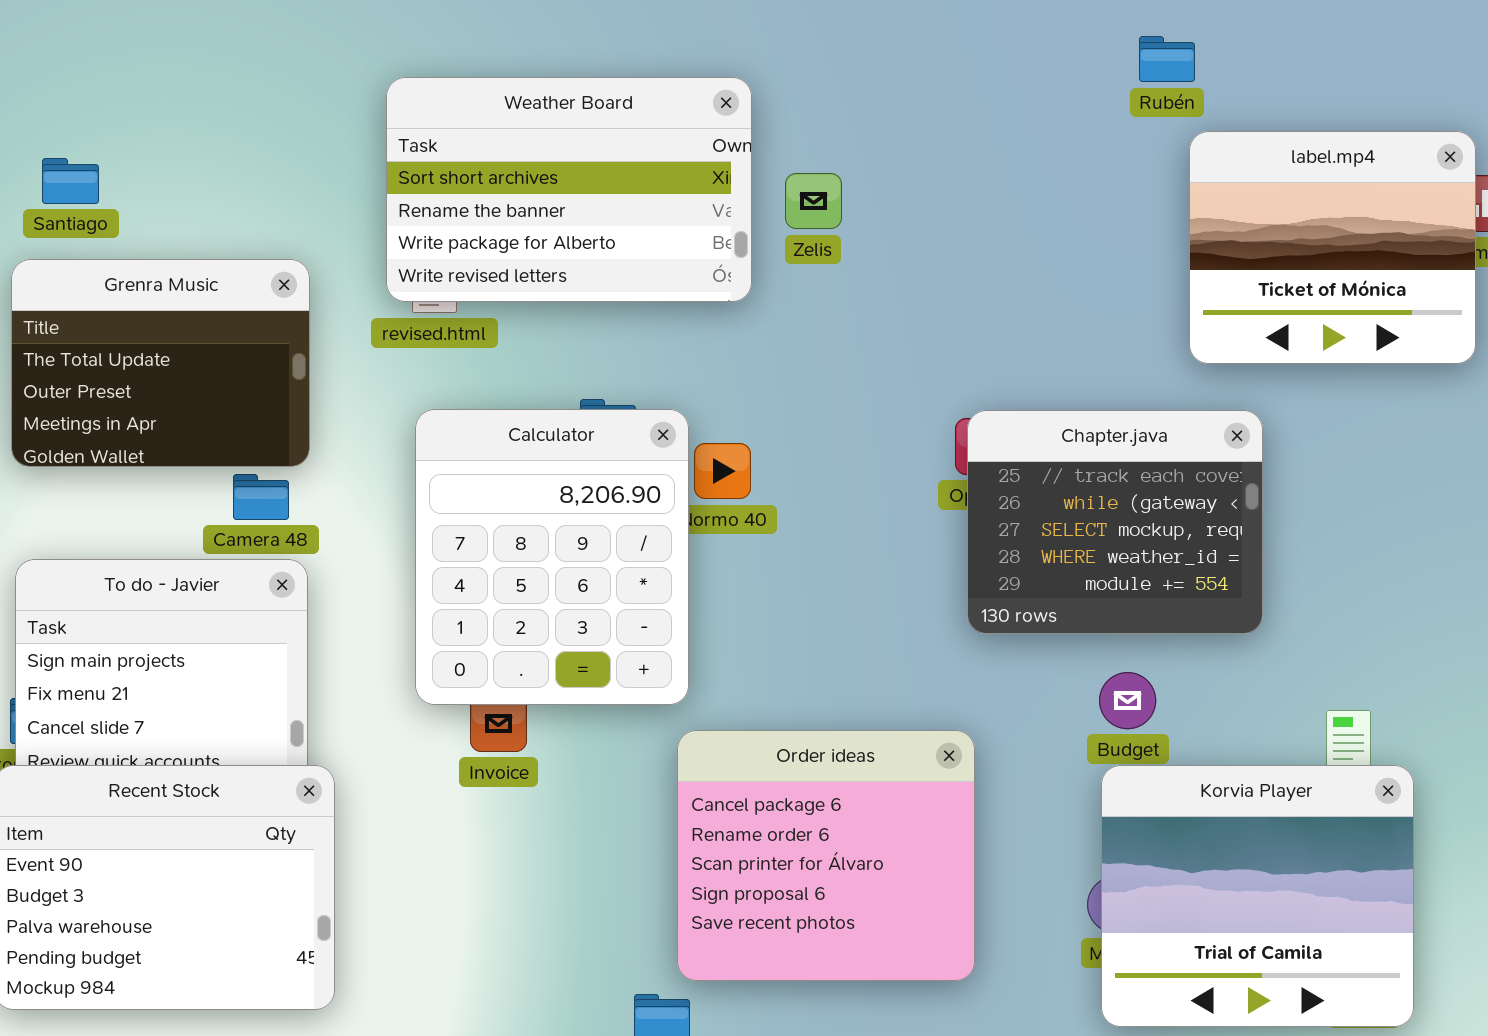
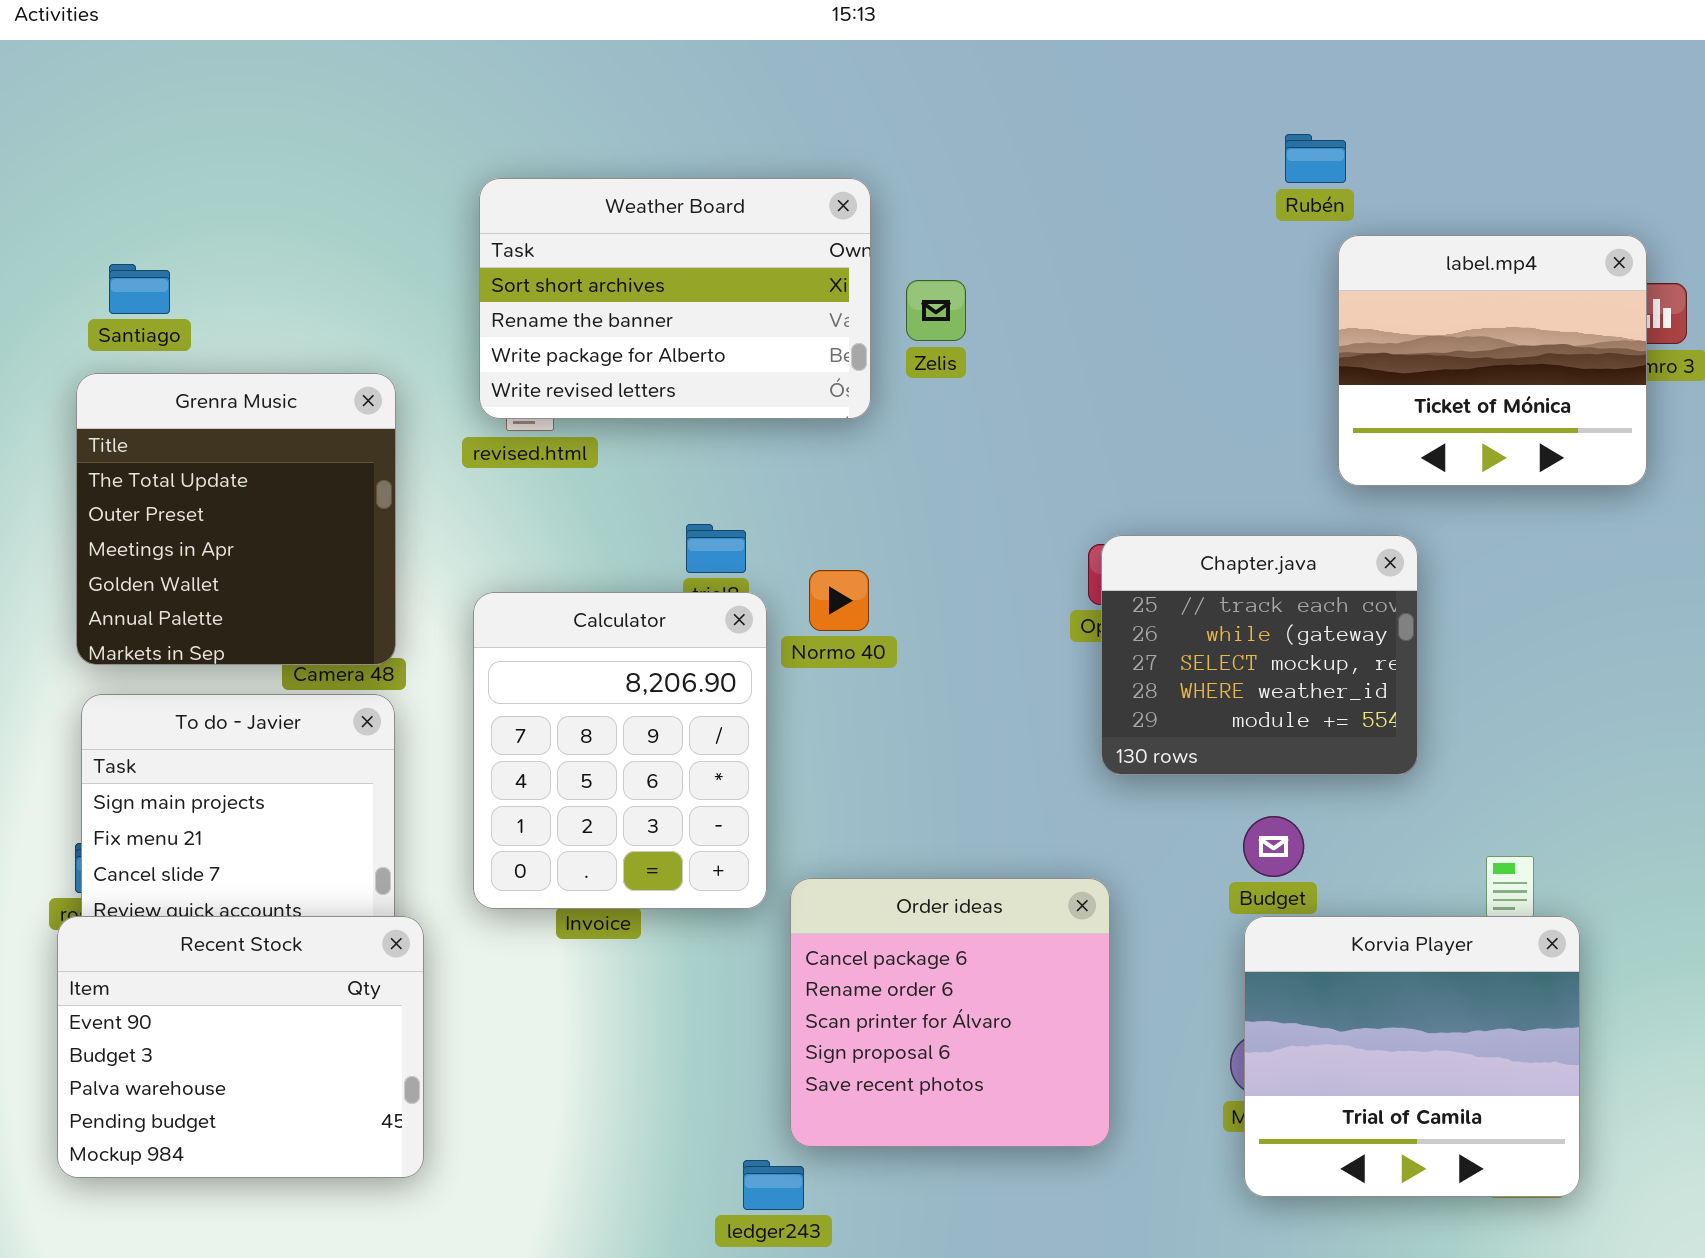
Grenra Music: [11,259,310,467] -> [76,373,396,665], resized
Calculator: [415,409,689,705] -> [473,592,767,909], moved

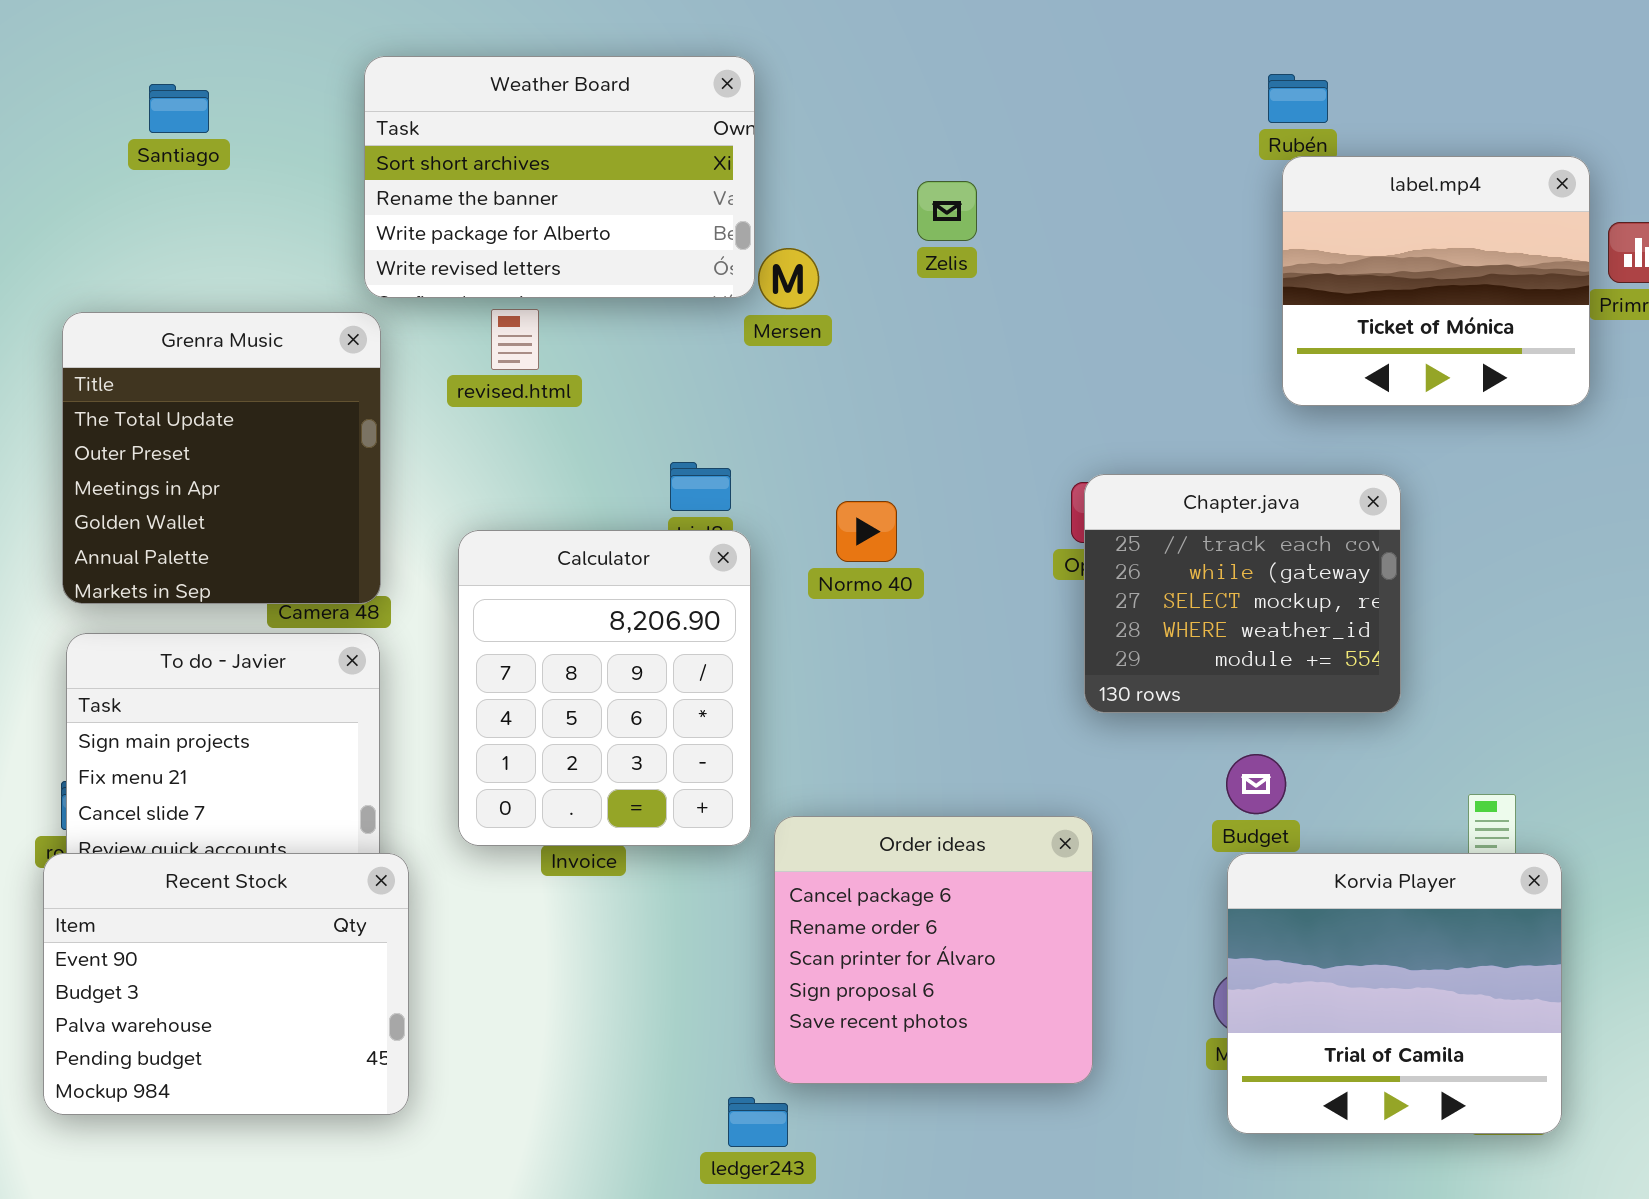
Weather Board: [479,178,871,419] -> [364,56,755,298], moved
label.mp4: [1338,235,1647,486] -> [1282,156,1590,406], moved
Santiago: [109,264,170,314] -> [149,84,209,133], moved
Zelis: [906,280,966,341] -> [917,181,977,241], moved
Normo 40: [809,570,869,631] -> [836,501,897,562], moved

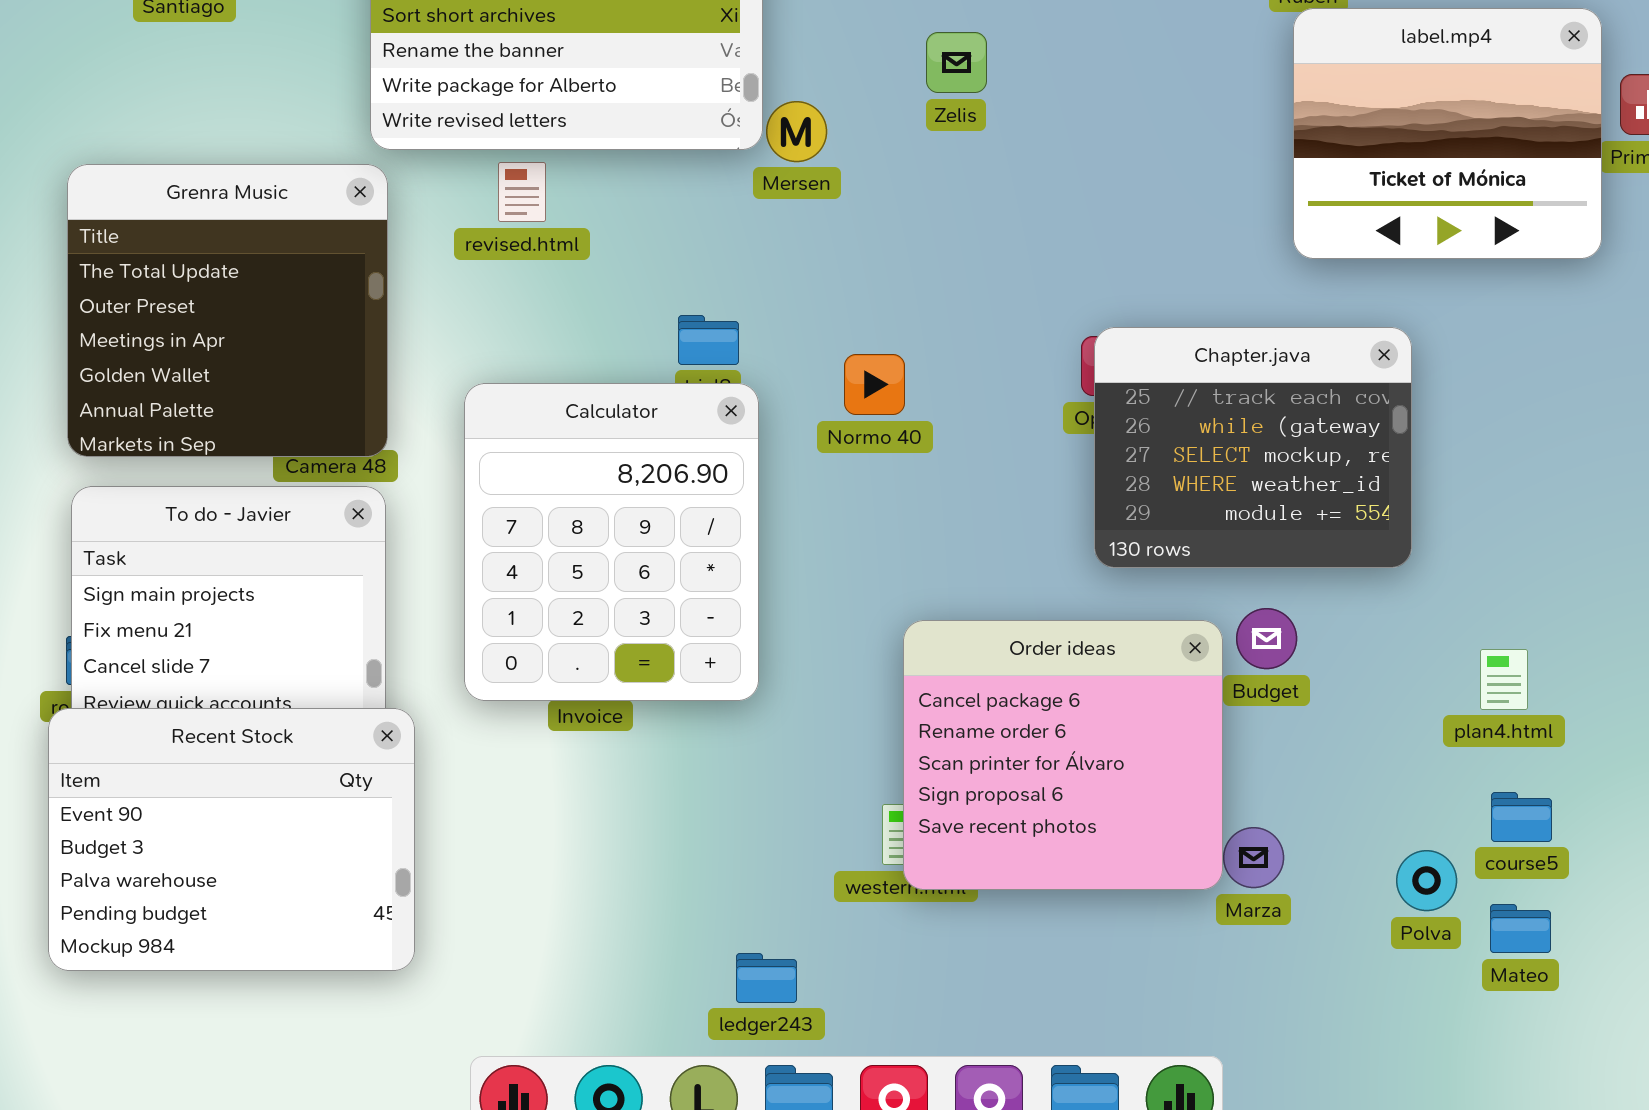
Order ideas: [774,816,1093,1084] -> [903,620,1223,890], moved
Korvia Player: [1227,853,1562,1134] -> none, closed

